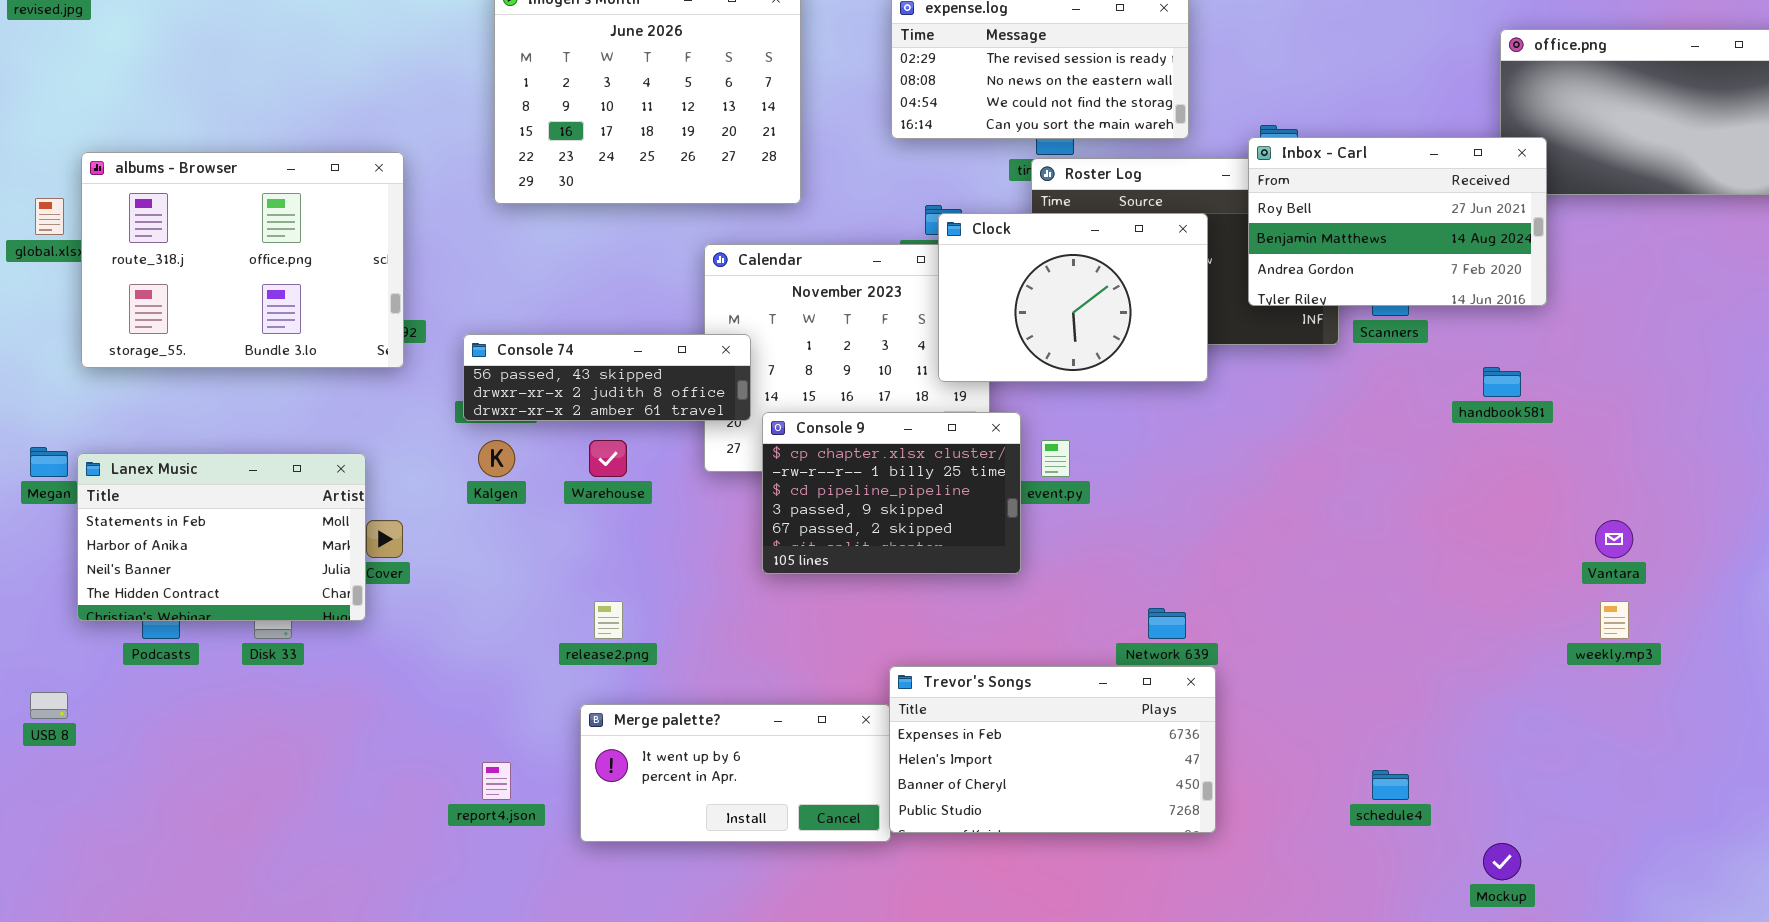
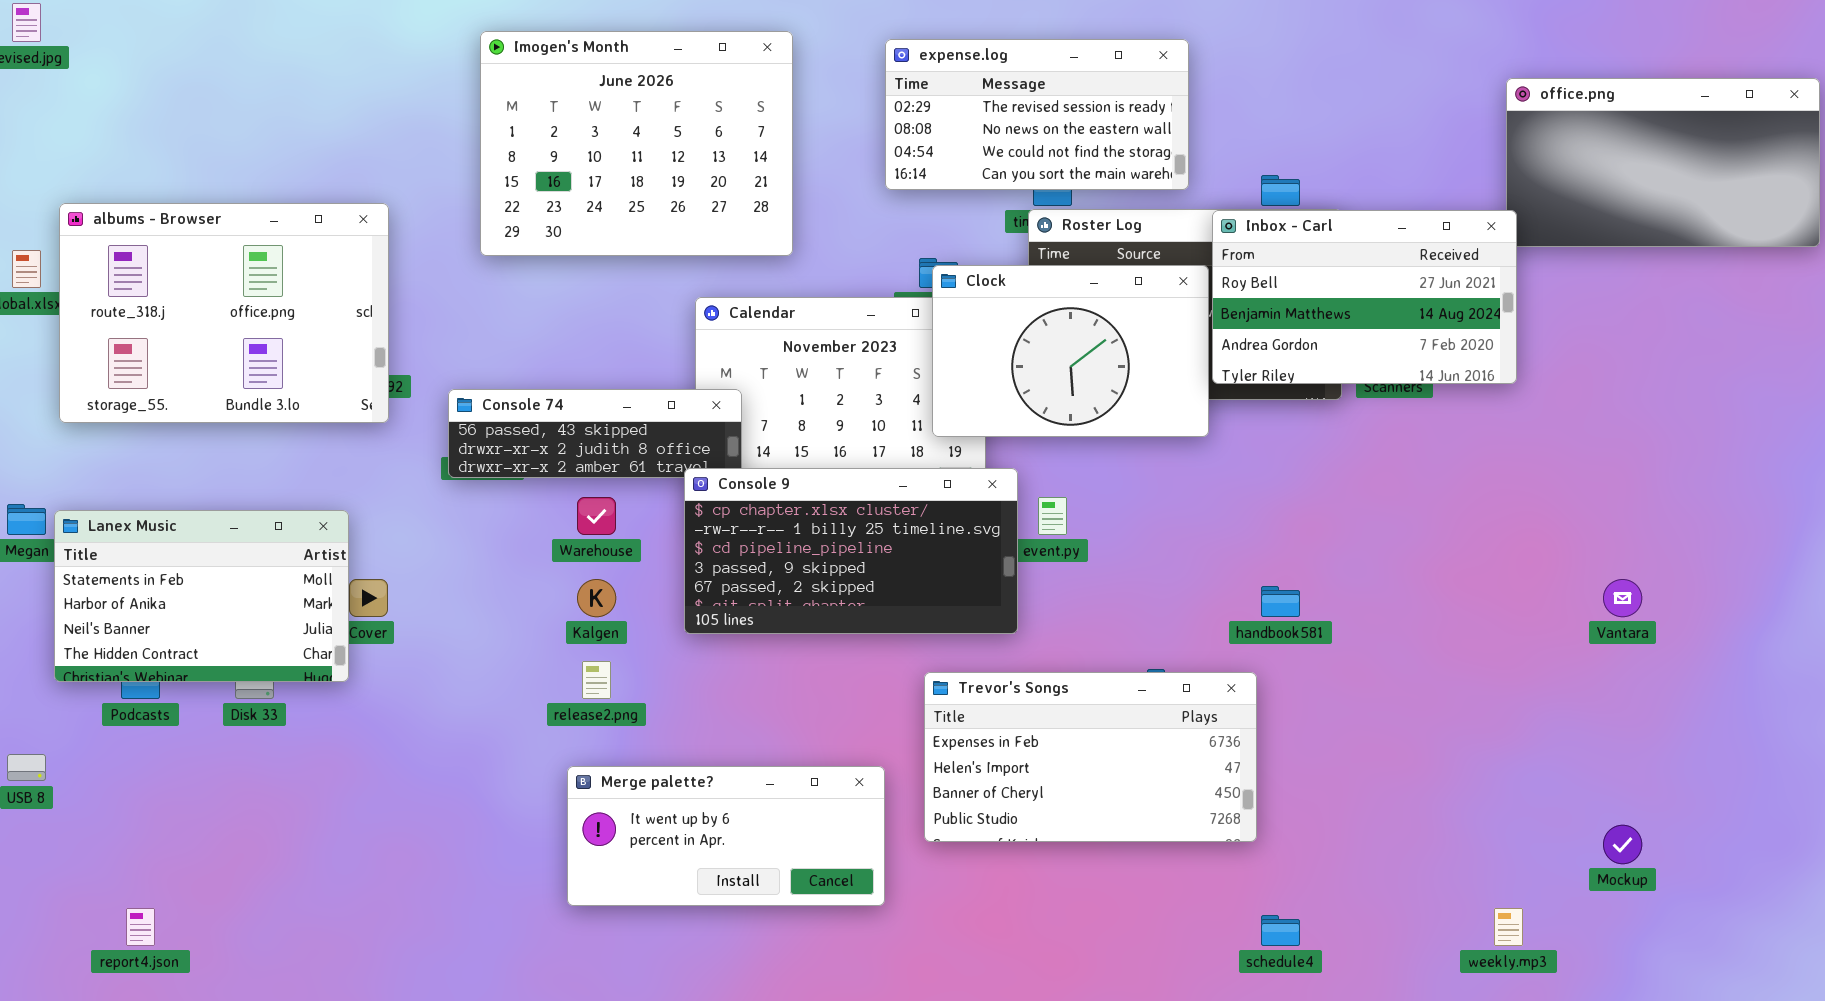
Inbox - Carl: [1248,137,1547,306] -> [1212,210,1517,384], moved
handbook581: [1483,367,1521,397] -> [1261,586,1300,617], moved
Console 9: [762,412,1021,574] -> [684,468,1018,634], resized
Kalgen: [478,440,515,477] -> [577,579,616,617], moved
weekly.mp3: [1600,601,1629,639] -> [1494,908,1523,946], moved
Trevor's Songs: [889,666,1216,833] -> [924,672,1257,842], moved
report4.json: [482,762,511,800] -> [126,908,155,946], moved
schedule4: [1372,770,1409,800] -> [1261,915,1300,946], moved
Mockup: [1483,843,1521,880] -> [1603,825,1642,864], moved

